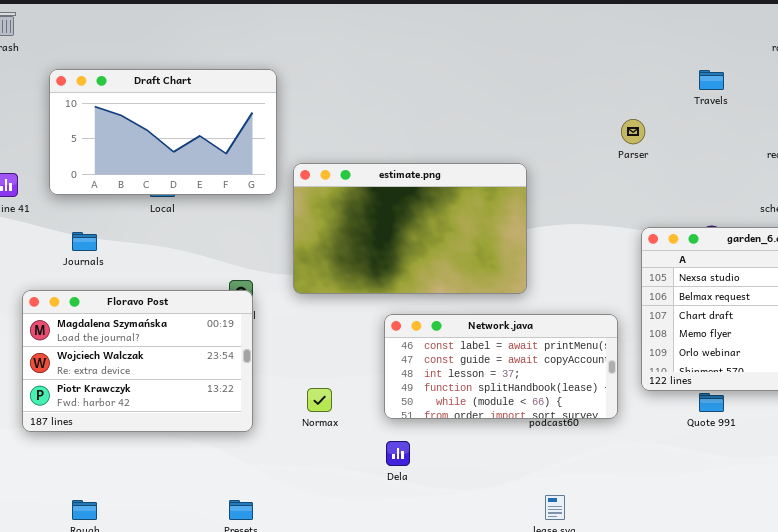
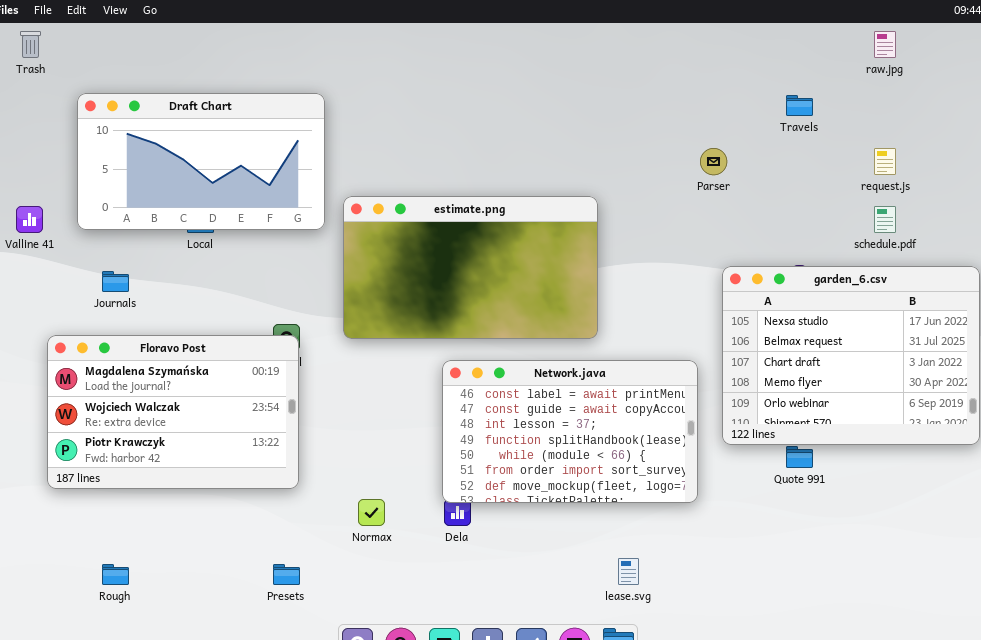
Network.java: [384,314,618,419] -> [442,360,698,503], resized
Normax: [307,388,332,412] -> [358,499,385,526], moved

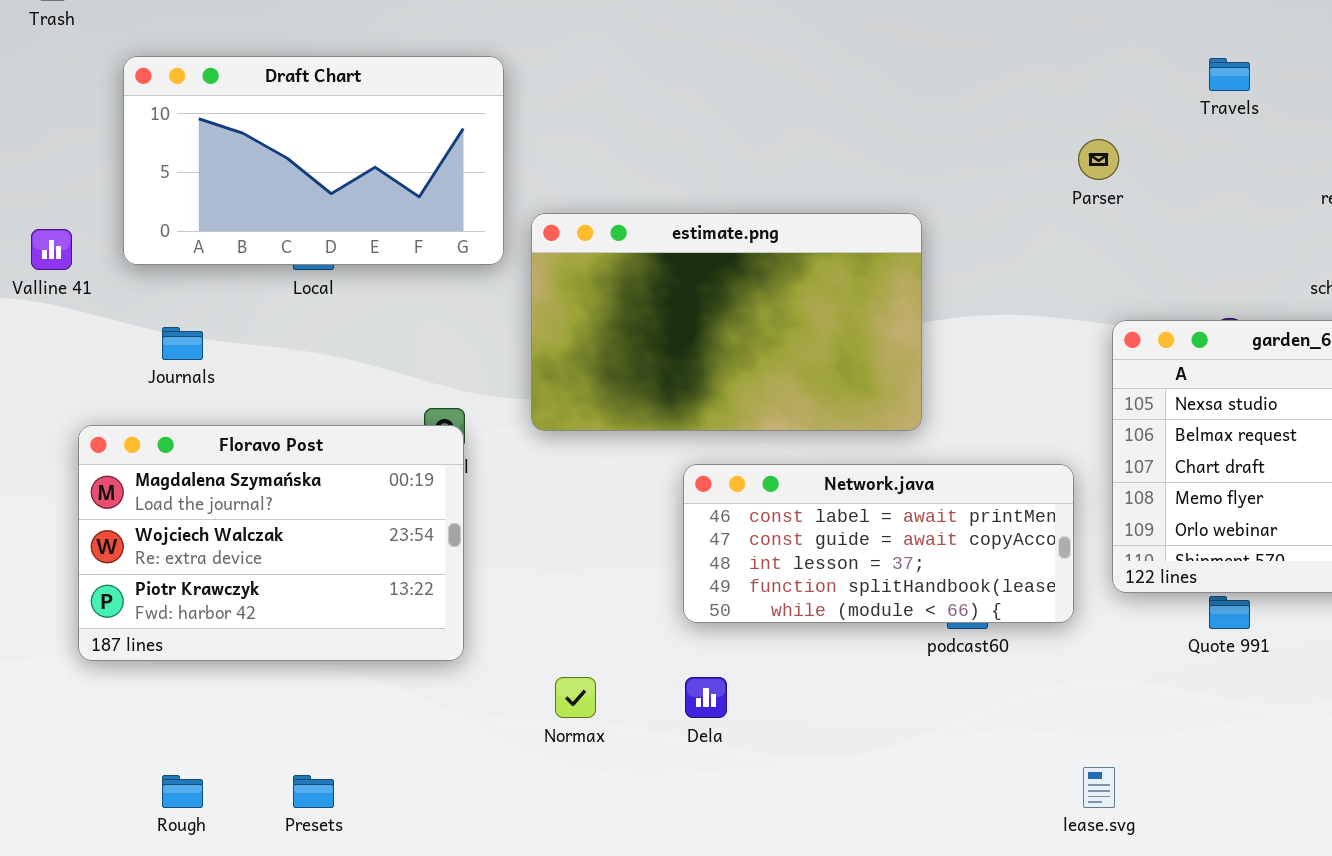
Network.java: [442,360,698,503] -> [683,464,1074,623], resized
lease.svg: [618,558,639,585] -> [1083,767,1115,808], moved
Presets: [273,564,300,585] -> [293,775,334,808], moved

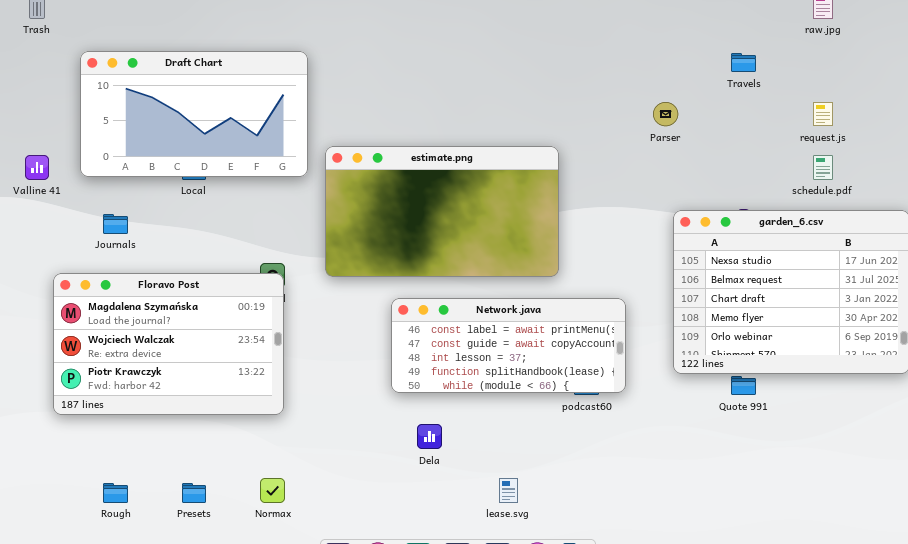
Network.java: [683,464,1074,623] -> [391,298,626,393], moved
Normax: [555,677,596,718] -> [260,478,285,503], moved
lease.svg: [1083,767,1115,808] -> [499,478,518,503], moved

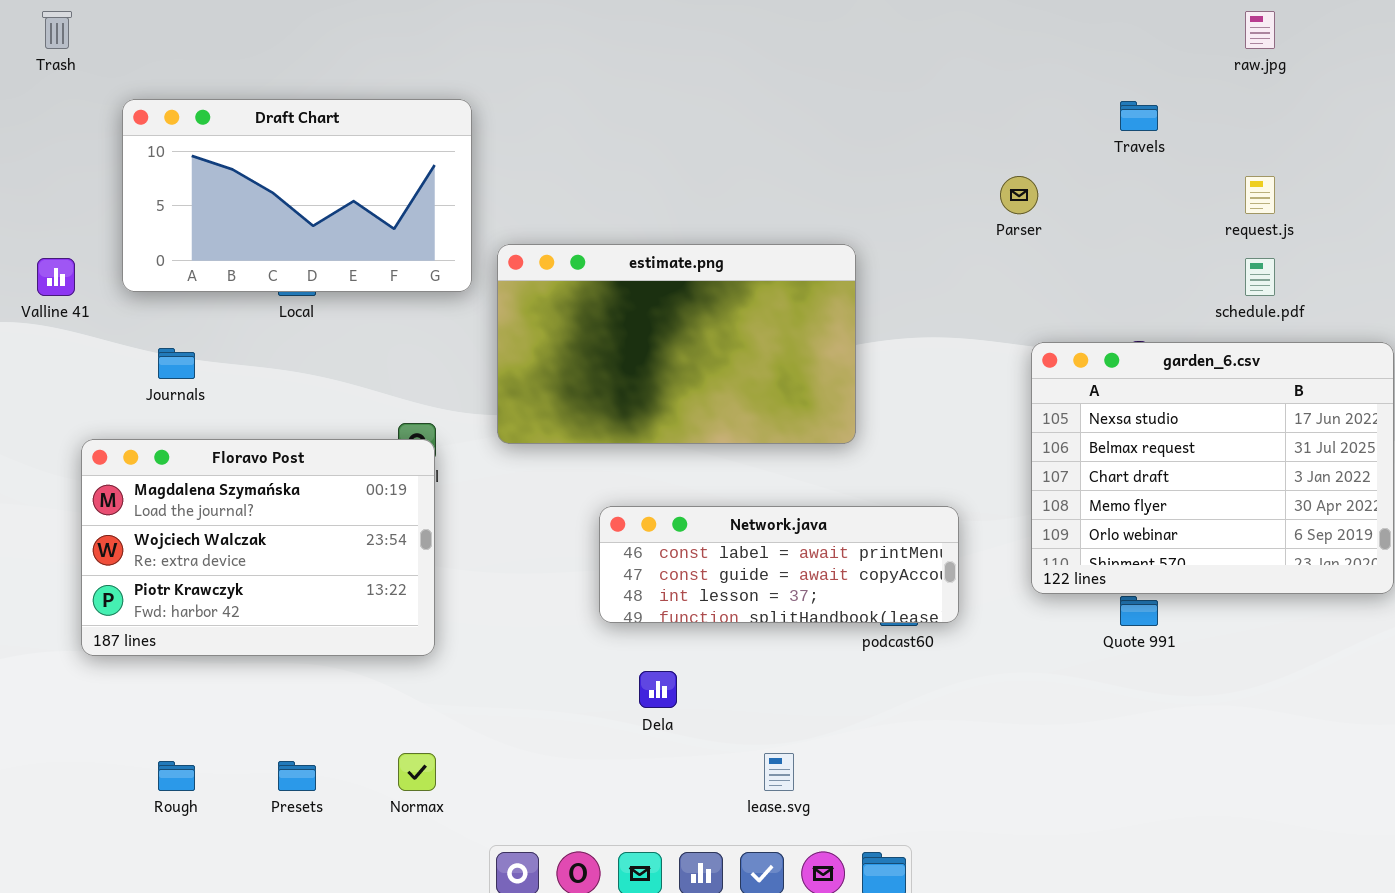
Network.java: [391,298,626,393] -> [599,506,959,623], resized

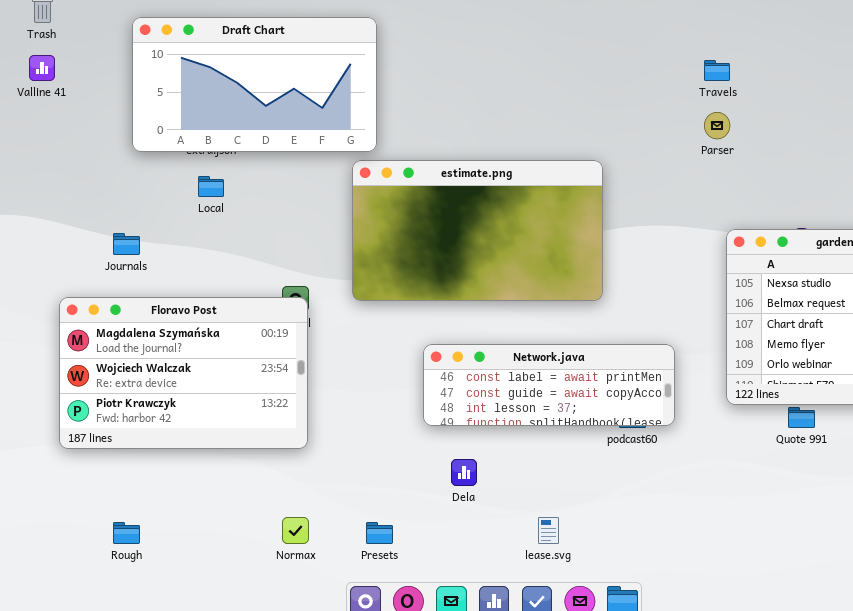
Draft Chart: [122,99,472,292] -> [132,17,377,152], moved
Travels: [1120,101,1158,131] -> [704,60,730,81], moved
Valline 41: [37,258,75,296] -> [29,55,55,81], moved
Presets: [278,761,316,791] -> [366,522,393,544], moved

